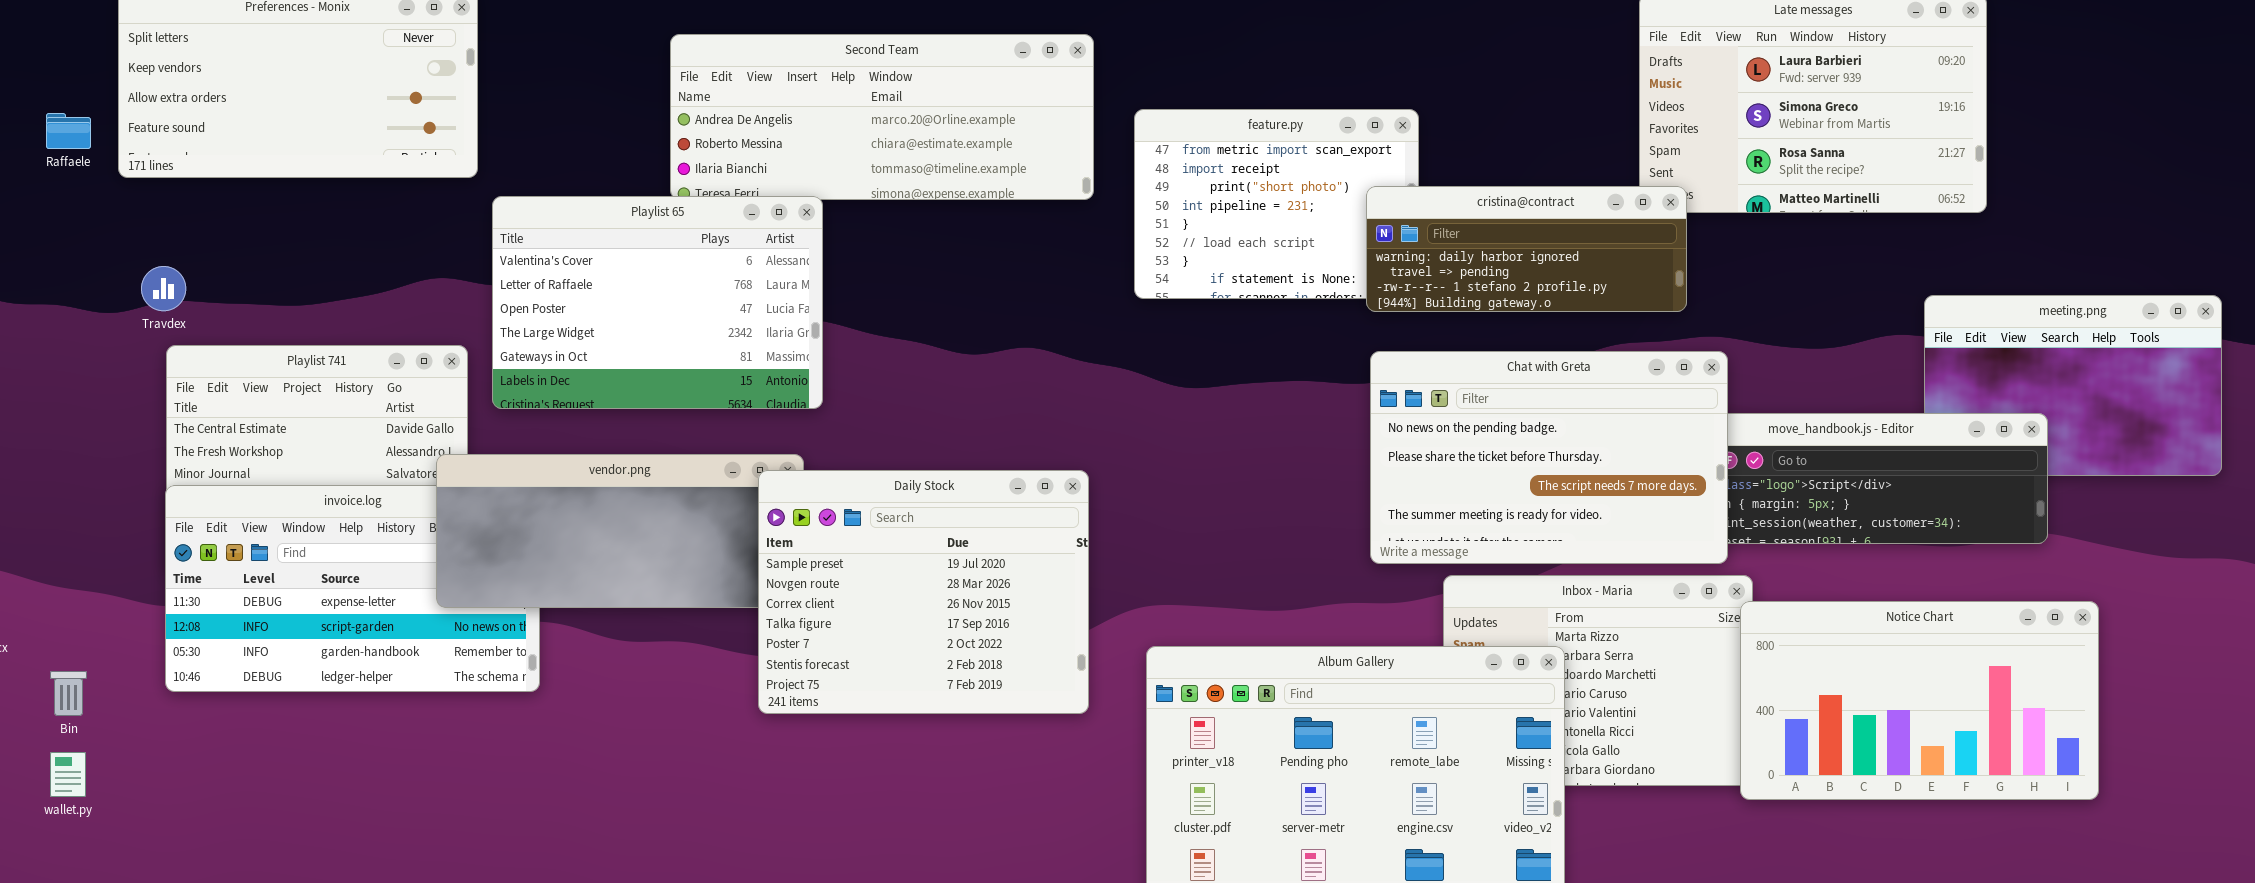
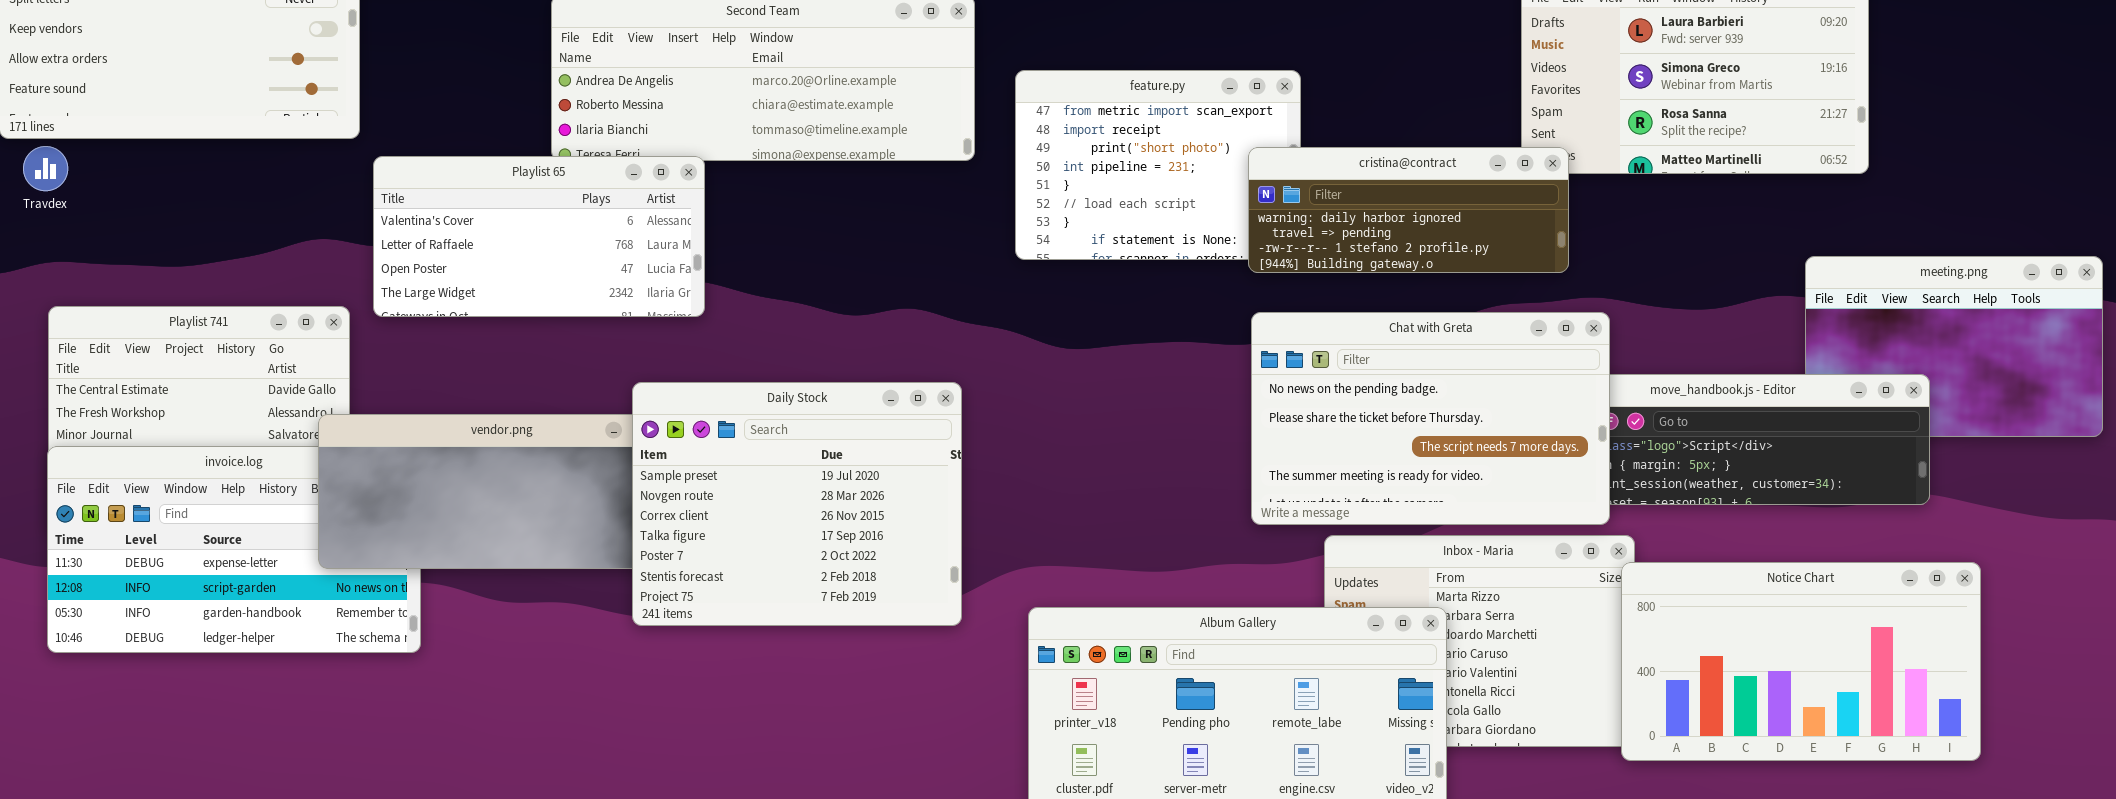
Playlist 65: [492,196,823,409] -> [373,156,705,317], resized
Travdex: [141,266,186,311] -> [23,146,68,191], moved
Daily Stock: [758,470,1089,714] -> [632,382,962,626], moved

